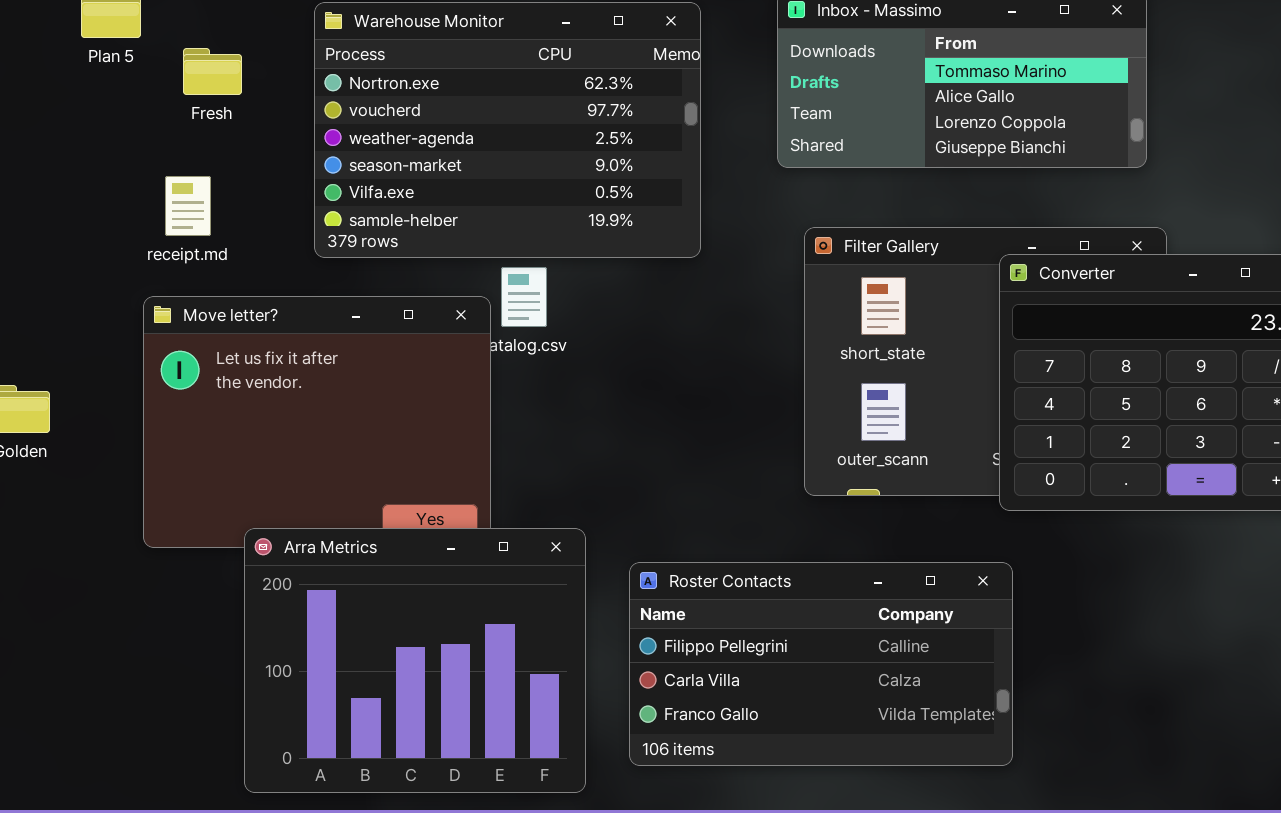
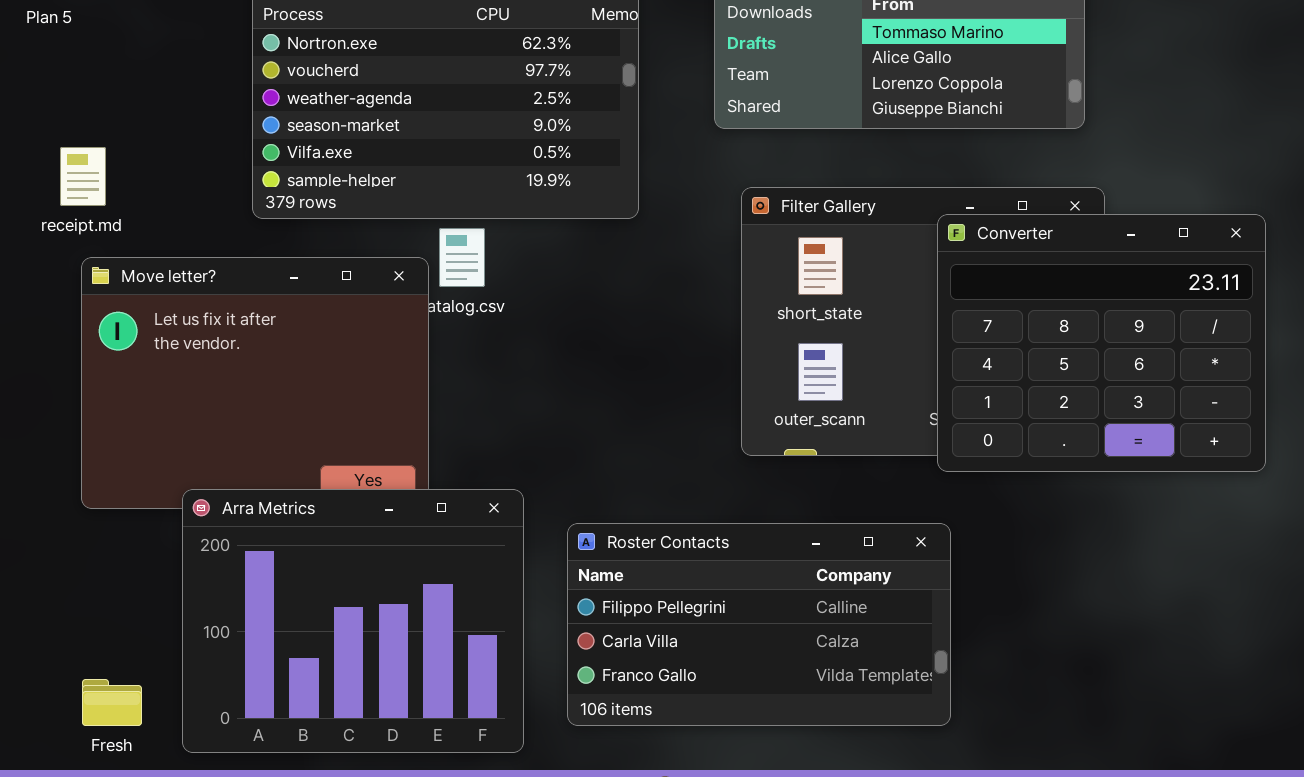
Fresh: [183,48,242,95] -> [82,679,142,726], moved
receipt.md: [165,176,211,236] -> [60,147,106,206], moved

